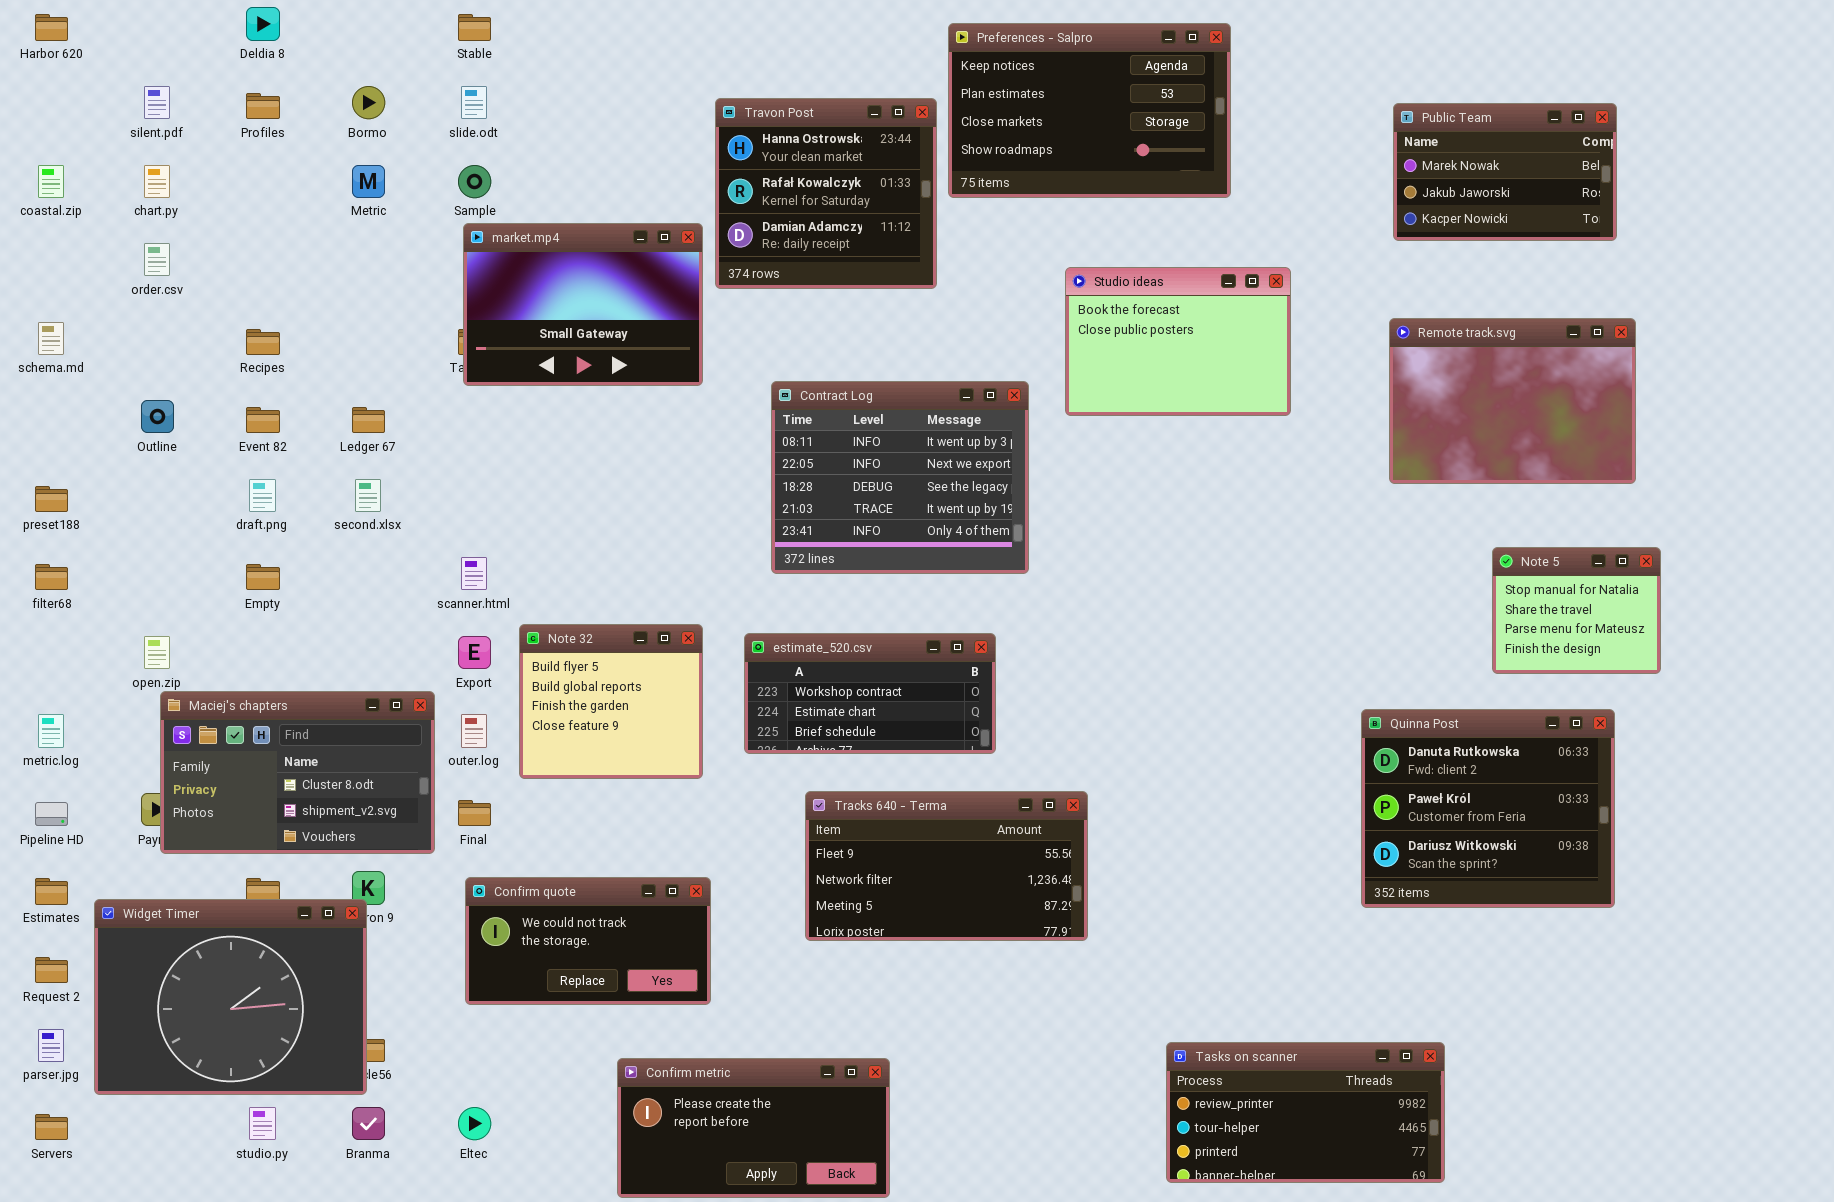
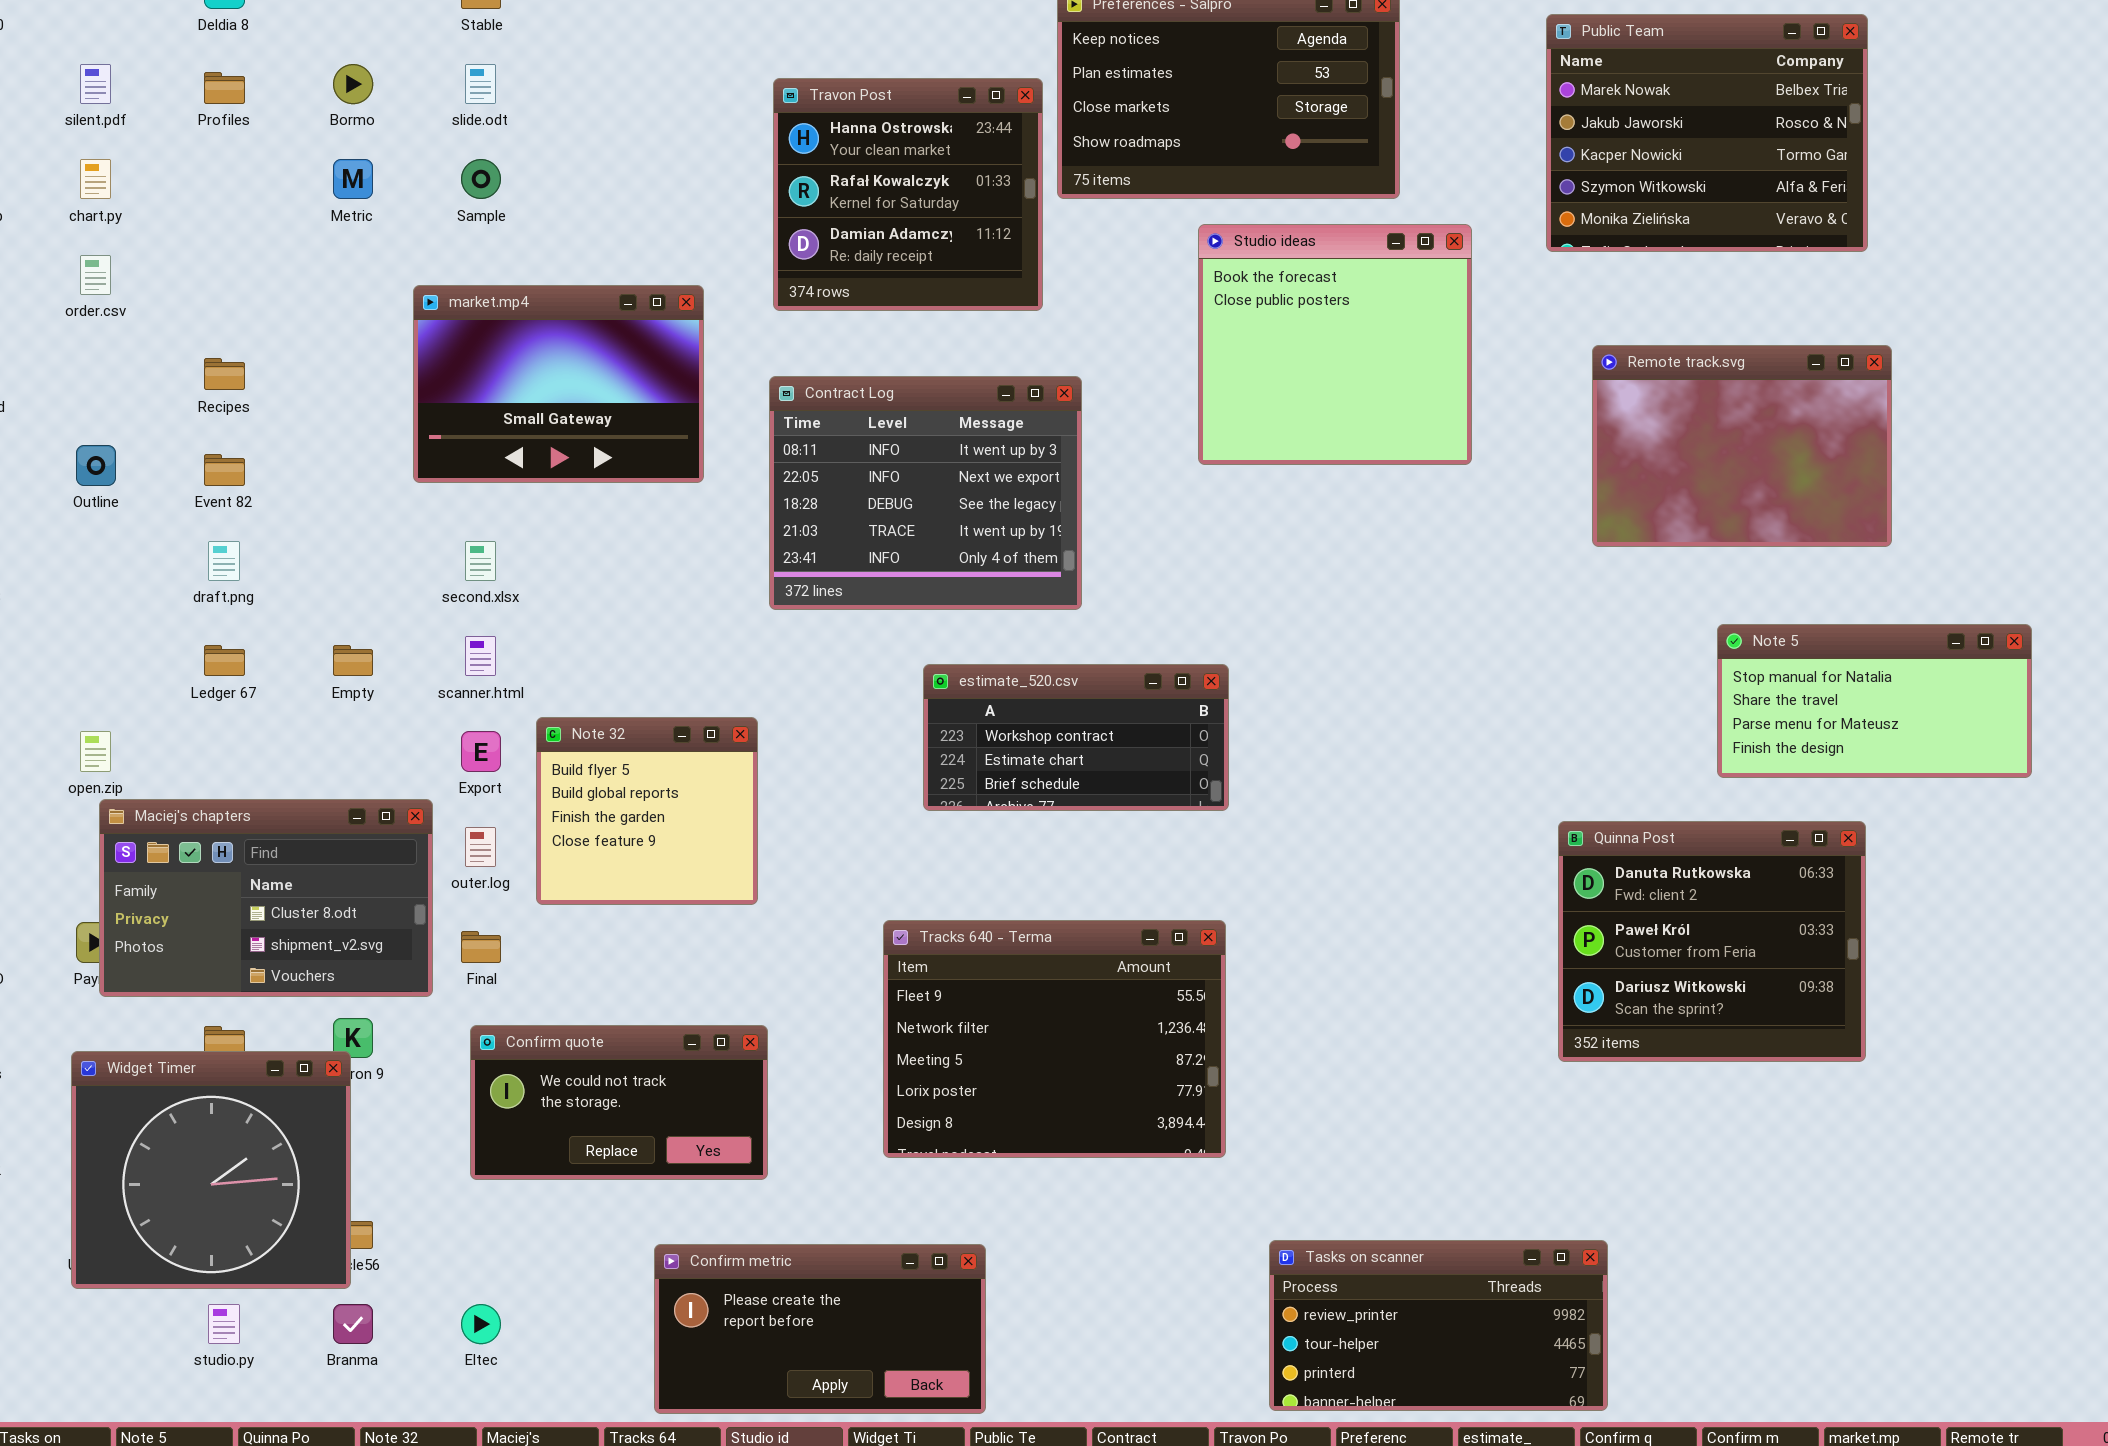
Public Team: [1393,103,1617,241] -> [1546,14,1868,252], resized
market.mp4: [463,223,703,386] -> [413,285,704,483], moved
Studio ideas: [1065,267,1291,416] -> [1198,224,1472,465], resized
Contract Log: [771,381,1029,574] -> [769,376,1082,610], moved
Ledger 67: [352,407,385,433] -> [204,645,245,676], moved
second.xlsx: [355,479,381,512] -> [465,541,496,581], moved
Note 5: [1492,547,1661,674] -> [1717,624,2032,778], resized
Empty: [246,564,280,590] -> [333,645,373,676], moved
estimate_520.csv: [744,633,996,754] -> [923,664,1229,811], moved
Tracks 640 - Terma: [805,791,1088,941] -> [883,920,1226,1158], resized
Widget Timer: [94,899,367,1095] -> [71,1051,351,1289], resized
Tasks on scanner: [1166,1042,1445,1183] -> [1269,1240,1608,1411], moved

